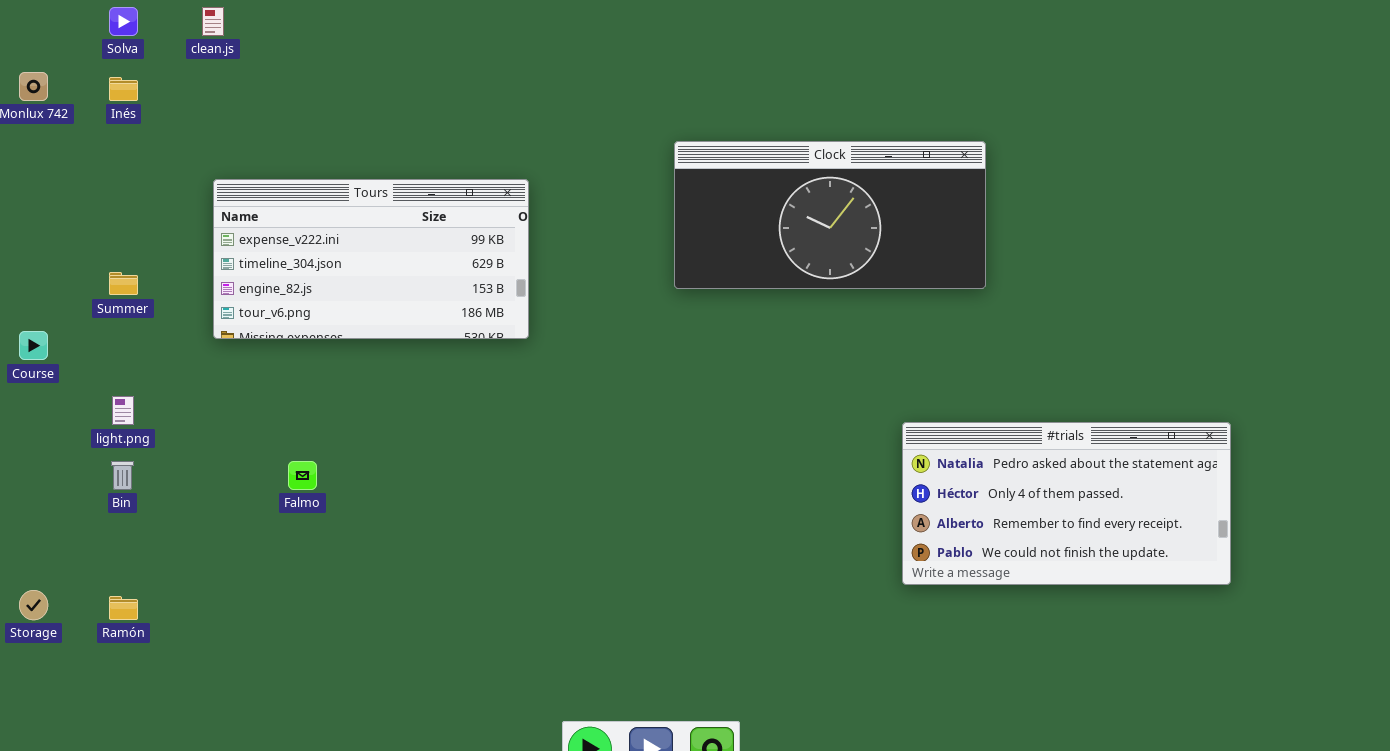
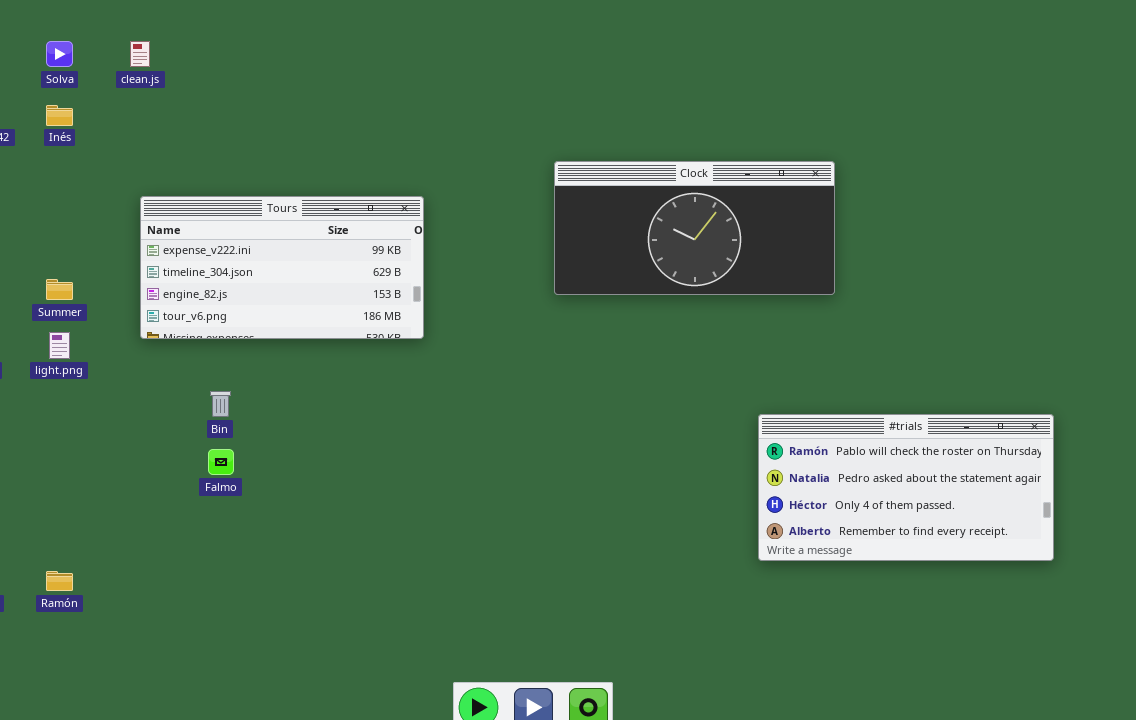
light.png: [112,396,134,425] -> [49,332,70,359], moved
#trials: [902,422,1231,585] -> [758,414,1054,561], scrolled up 1 row
Bin: [111,461,134,490] -> [210,391,231,417], moved

